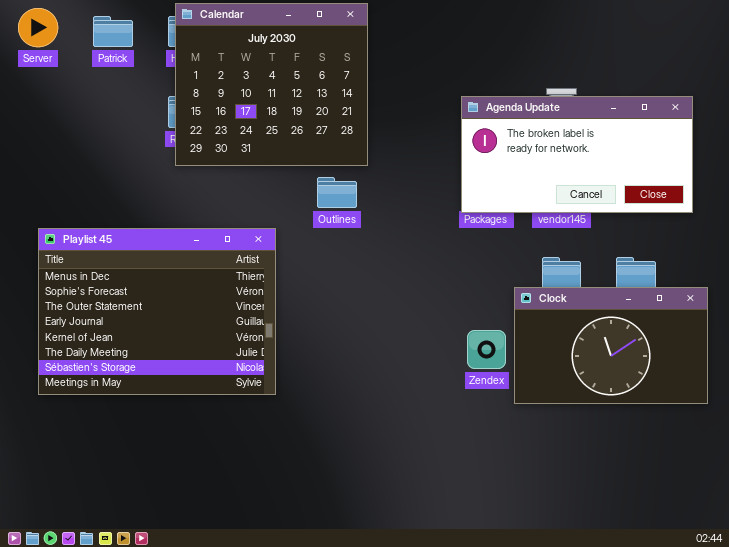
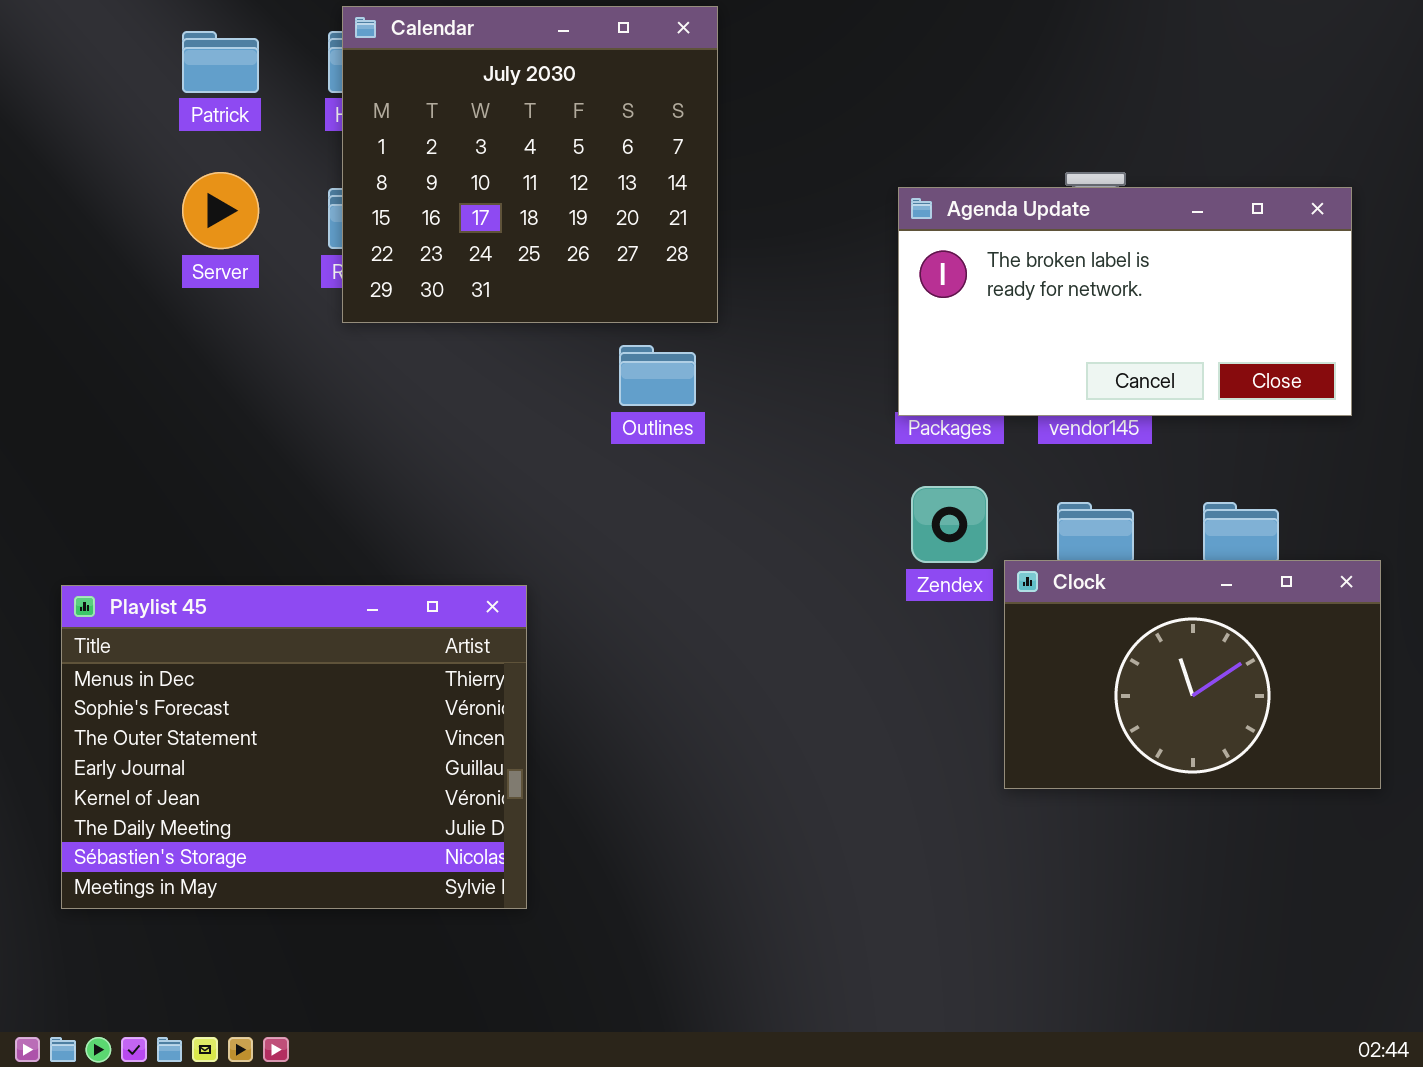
Server: [18,8,58,47] -> [182,172,259,249], moved
Playlist 45: [38,228,276,395] -> [61,585,527,909], moved
Zendex: [467,330,506,369] -> [911,486,988,563], moved

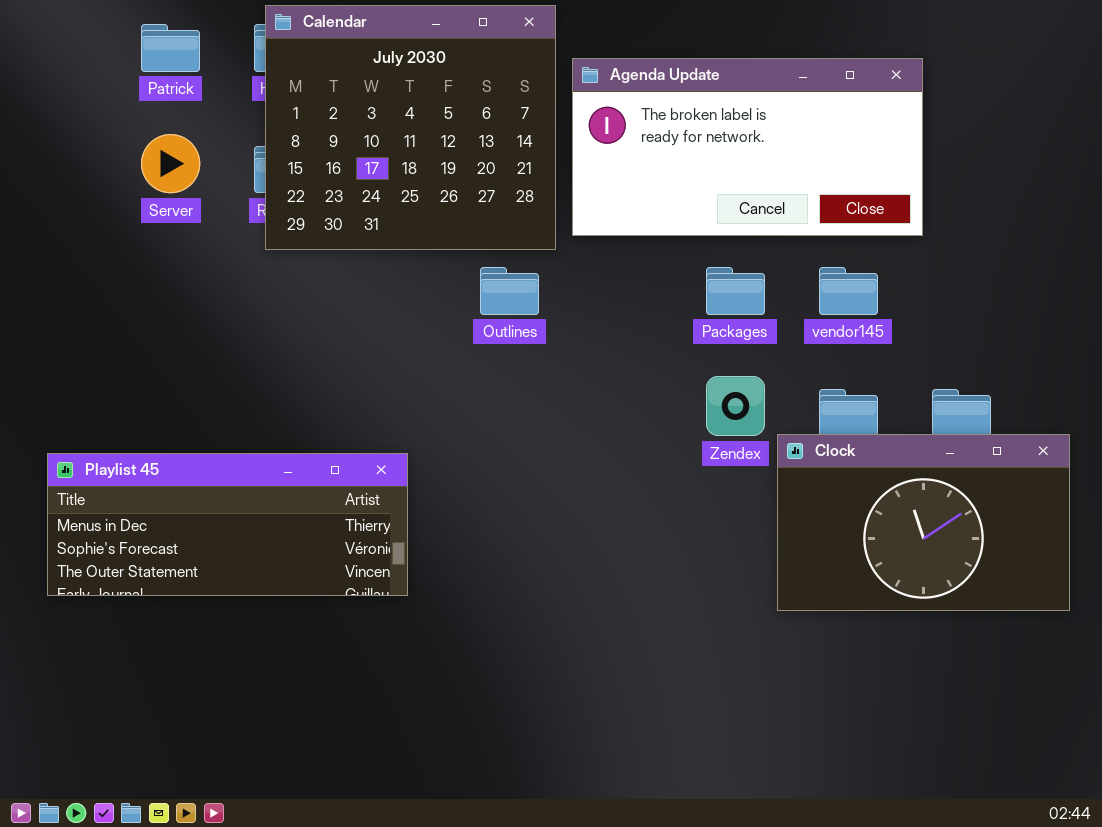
Agenda Update: [898,187,1352,416] -> [572,58,923,236], moved
Playlist 45: [61,585,527,909] -> [47,453,408,596], resized

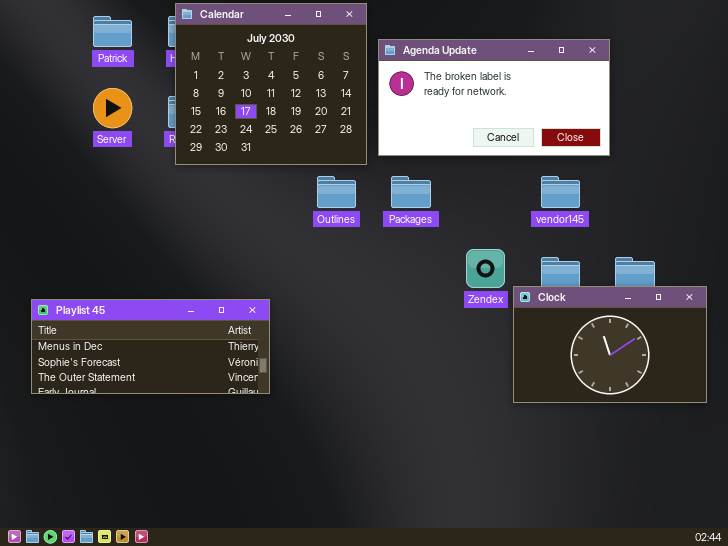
Packages: [706,267,765,315] -> [391,176,431,208], moved

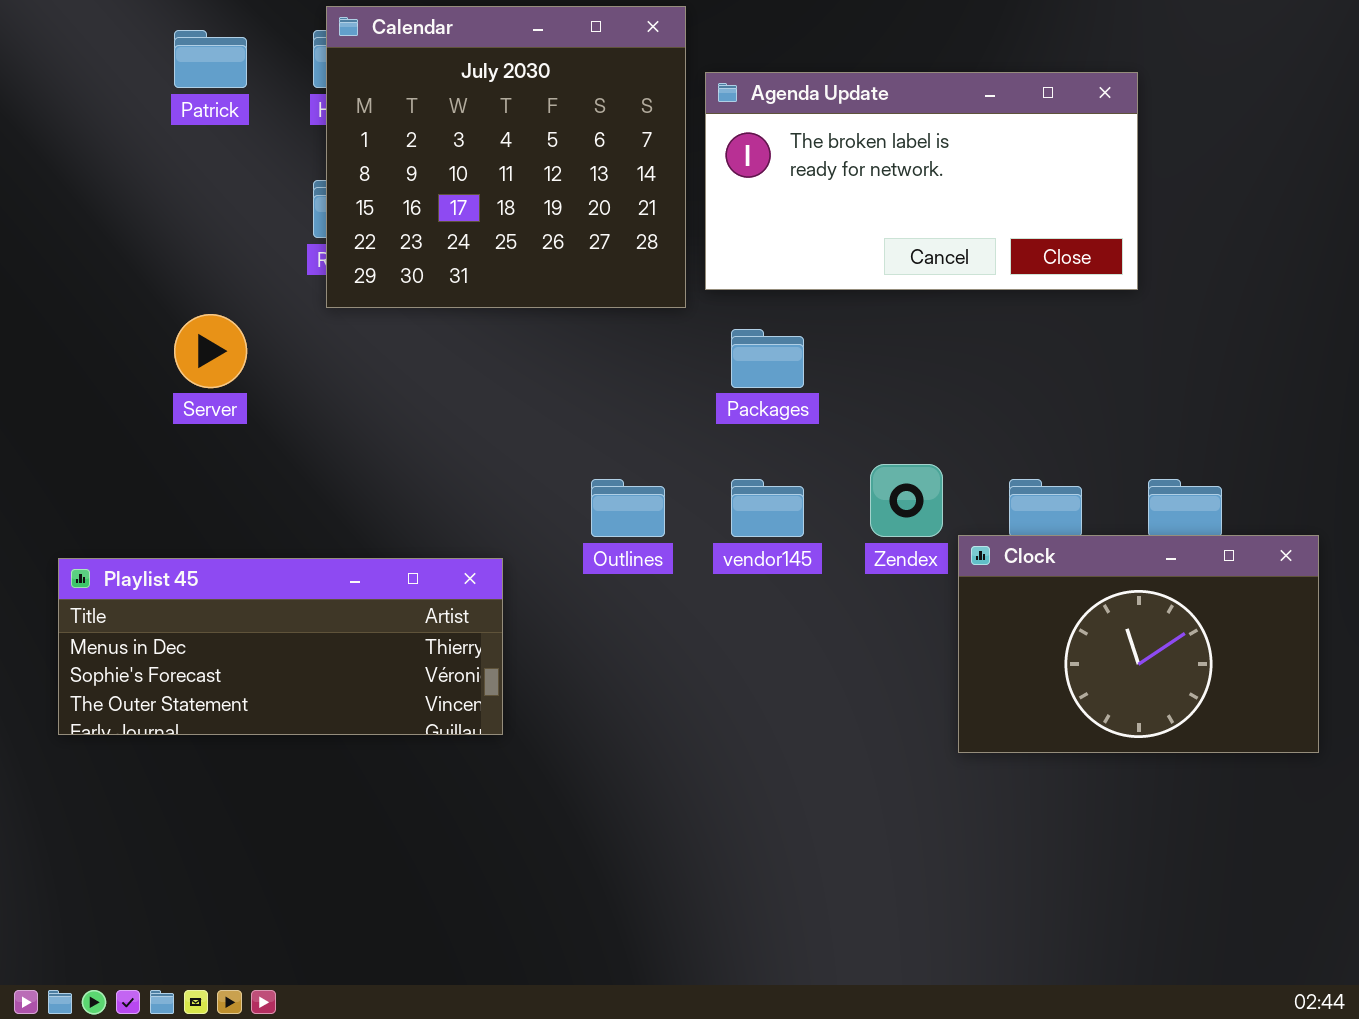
Server: [93,88,132,128] -> [174,314,247,388], moved
Outlines: [317,176,356,208] -> [591,479,665,537], moved
vendor145: [541,176,580,208] -> [731,479,804,537], moved

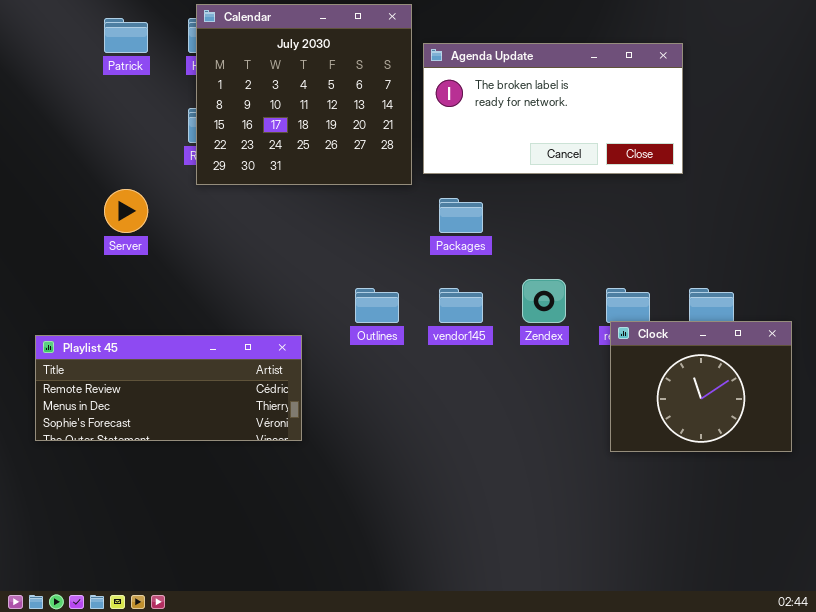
Clock: [958,535,1319,753] -> [610,321,792,452], resized
Playlist 45: [58,558,503,735] -> [35,335,302,441], scrolled up 1 row

